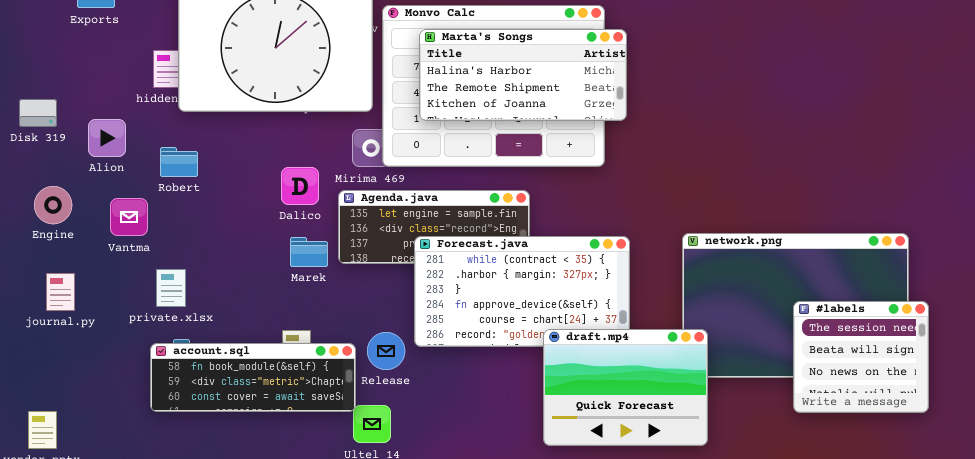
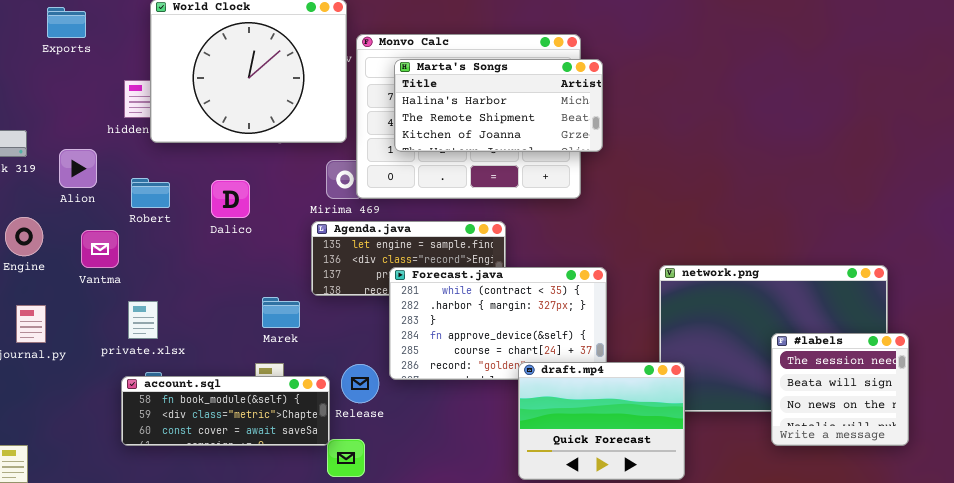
Dalico: [281,167,319,205] -> [211,180,250,218], moved
Marek: [290,237,328,267] -> [262,297,300,328], moved

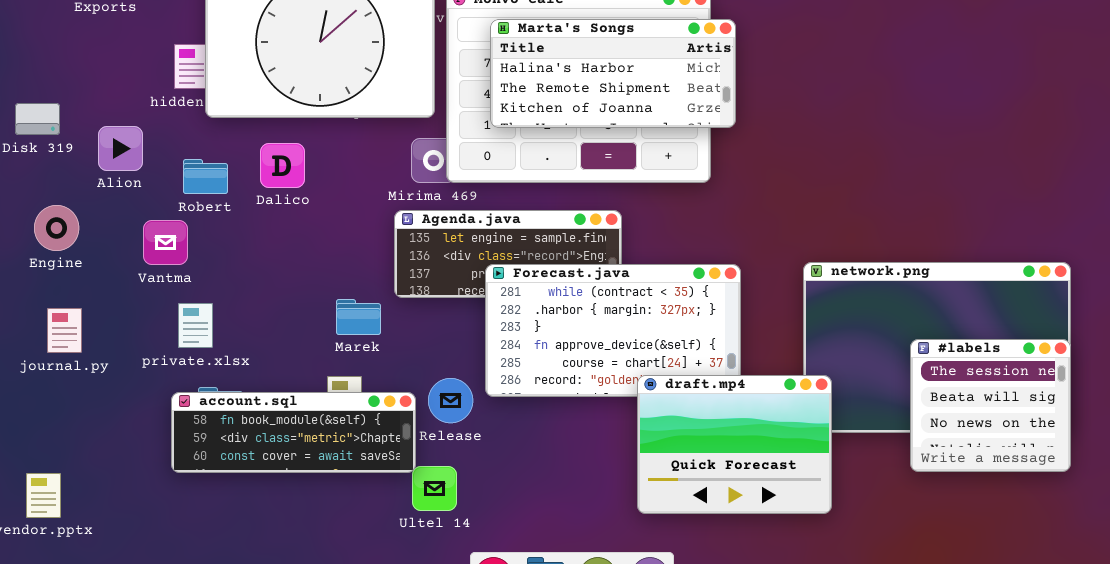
Dalico: [211,180,250,218] -> [260,143,305,188], moved
Vantma: [81,230,119,268] -> [143,220,188,265], moved
#labels: [771,333,909,446] -> [910,339,1071,472], moved

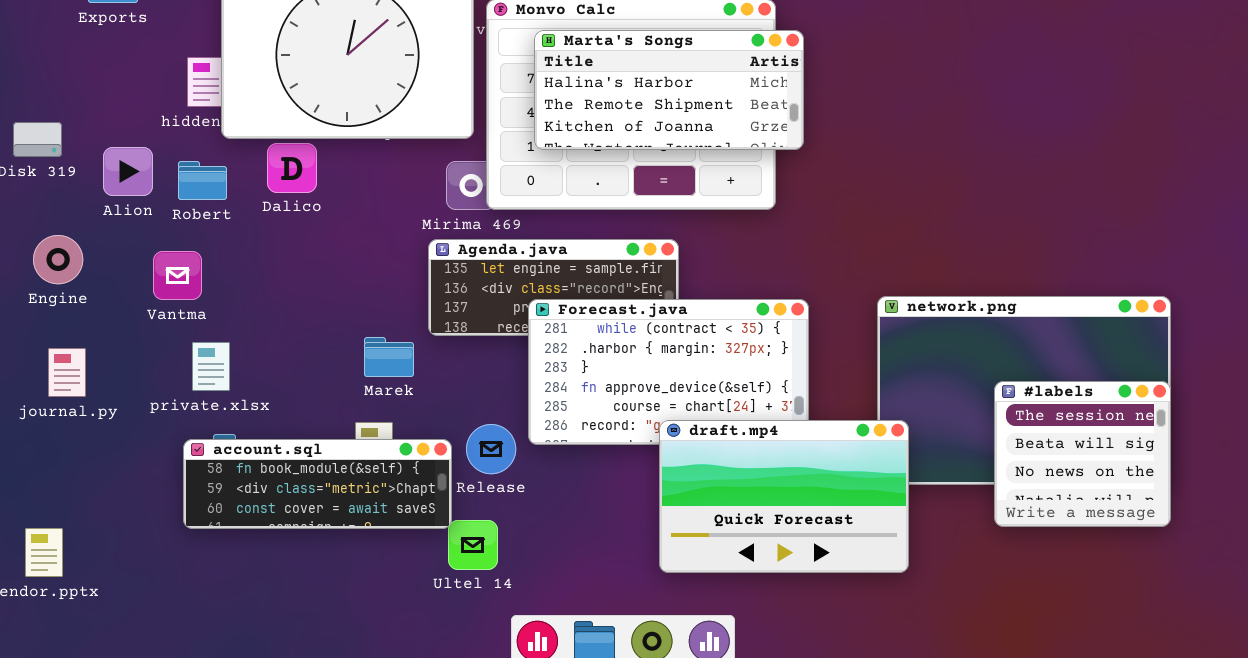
Dalico: [260,143,305,188] -> [267,143,317,193], moved
Robert: [183,159,228,194] -> [178,161,227,200], moved
draft.mp4: [637,375,832,514] -> [659,420,909,573], resized

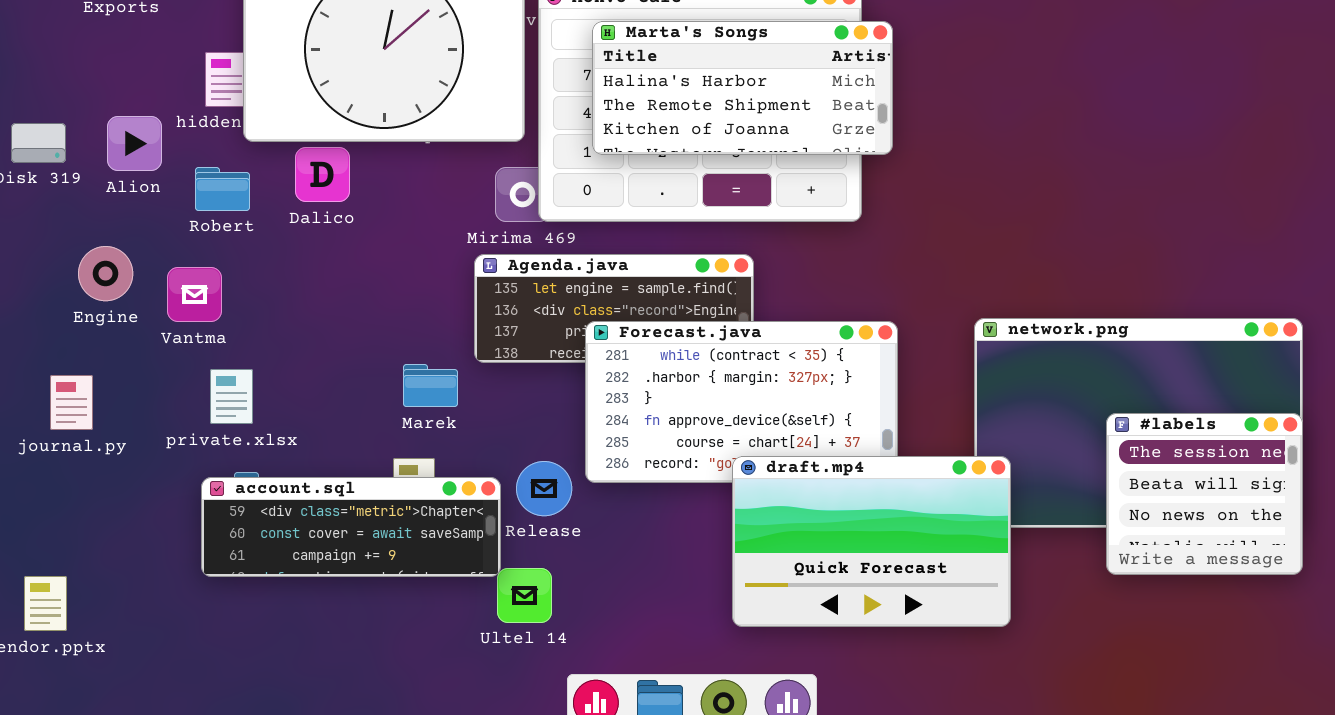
Alion: [103,147,153,196] -> [107,116,162,171], moved
Engine: [33,235,83,284] -> [78,246,133,301], moved
account.sql: [183,439,452,529] -> [201,477,501,577], scrolled down 1 row

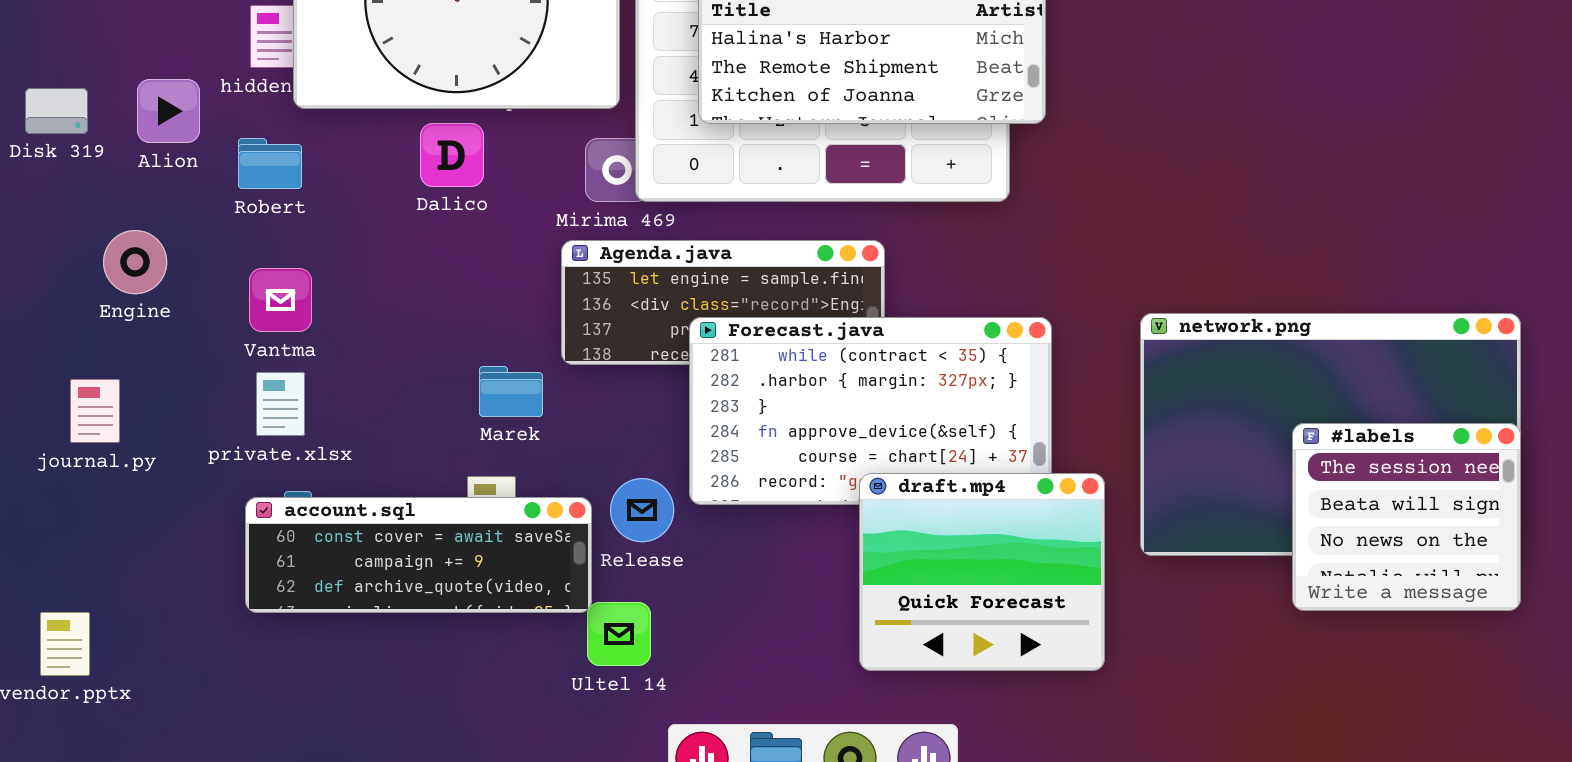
Dalico: [295,147,350,202] -> [420,123,484,187], moved
Vantma: [167,267,222,322] -> [249,268,312,332], moved
draft.mp4: [732,456,1011,627] -> [859,473,1105,671], resized
account.sql: [201,477,501,577] -> [245,497,592,613], scrolled down 1 row

